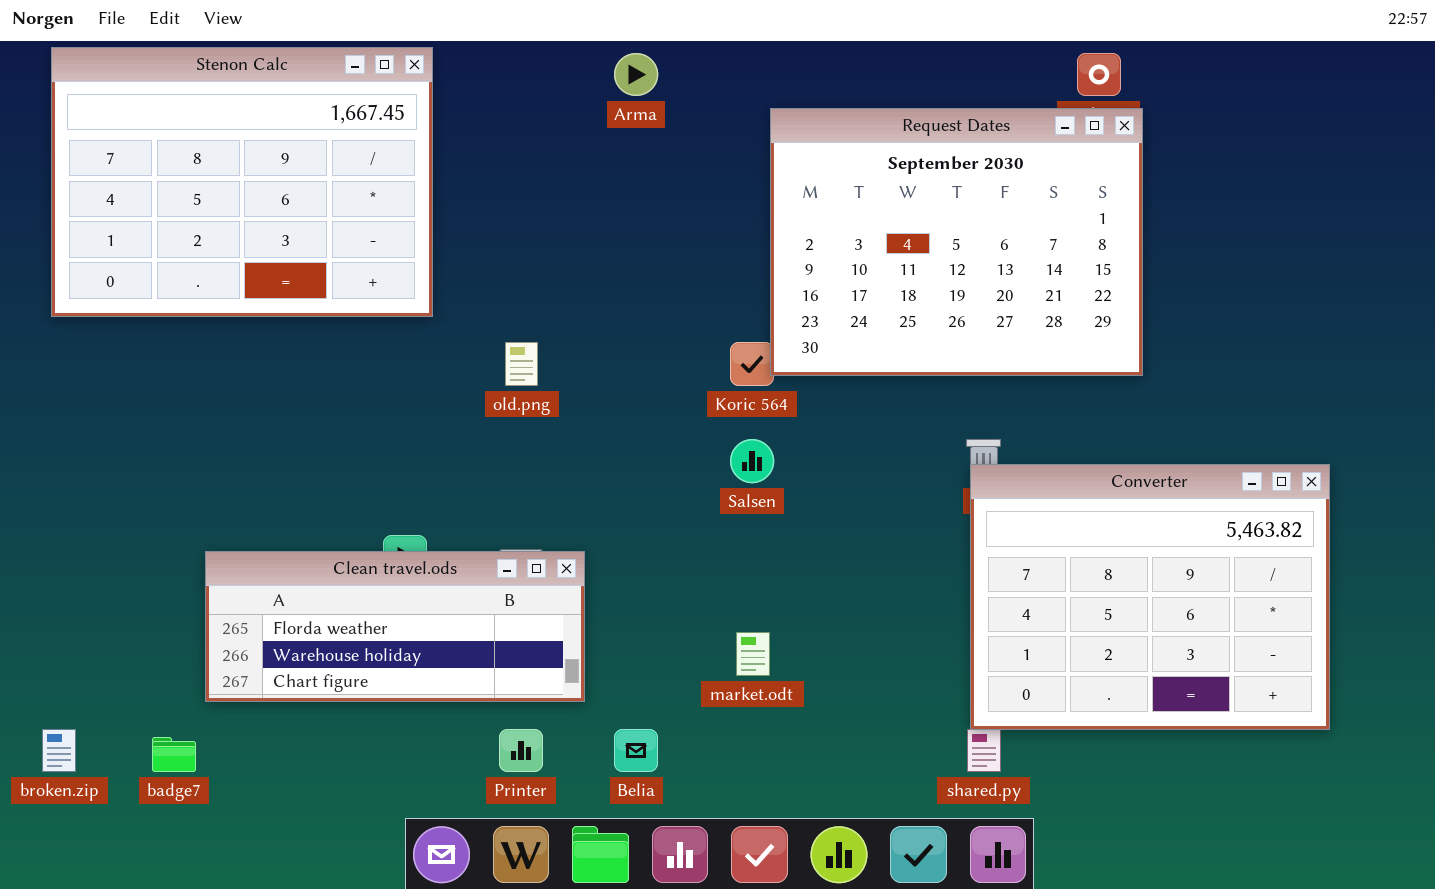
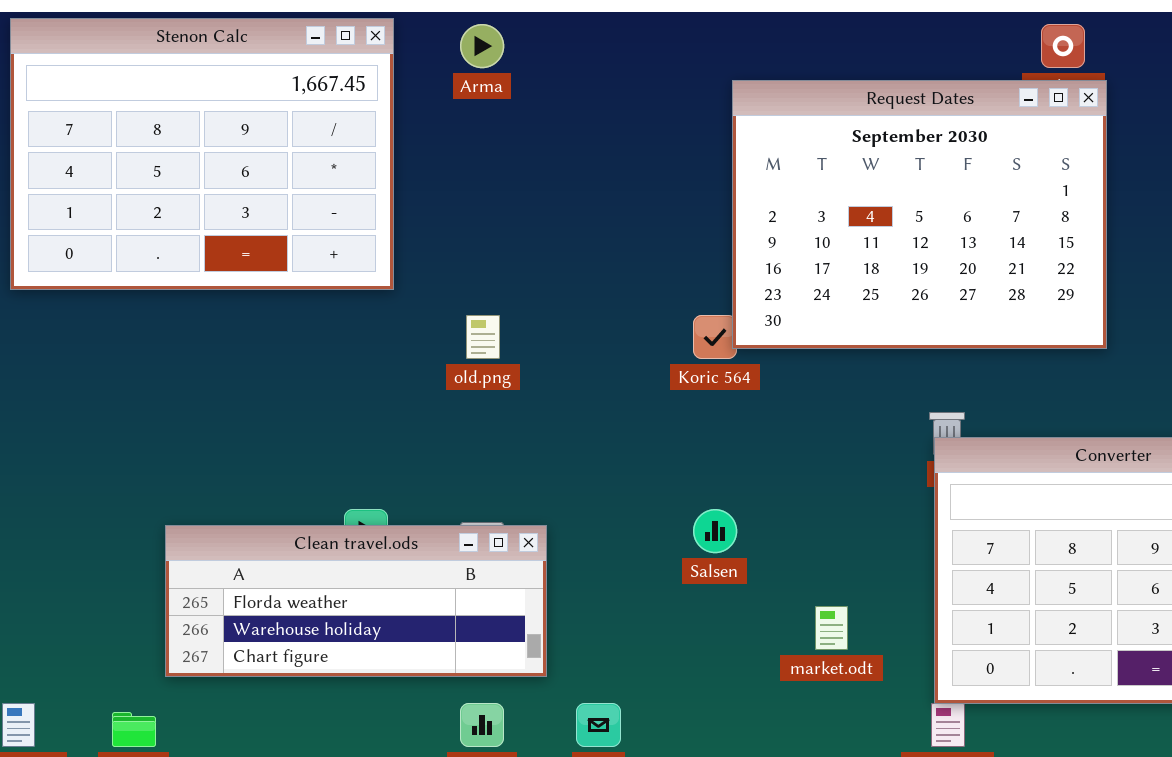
Arma: [614,53,658,96] -> [460,24,504,68], moved
Salsen: [730,439,774,483] -> [693,509,737,553], moved
market.odt: [736,632,770,676] -> [815,606,848,650], moved

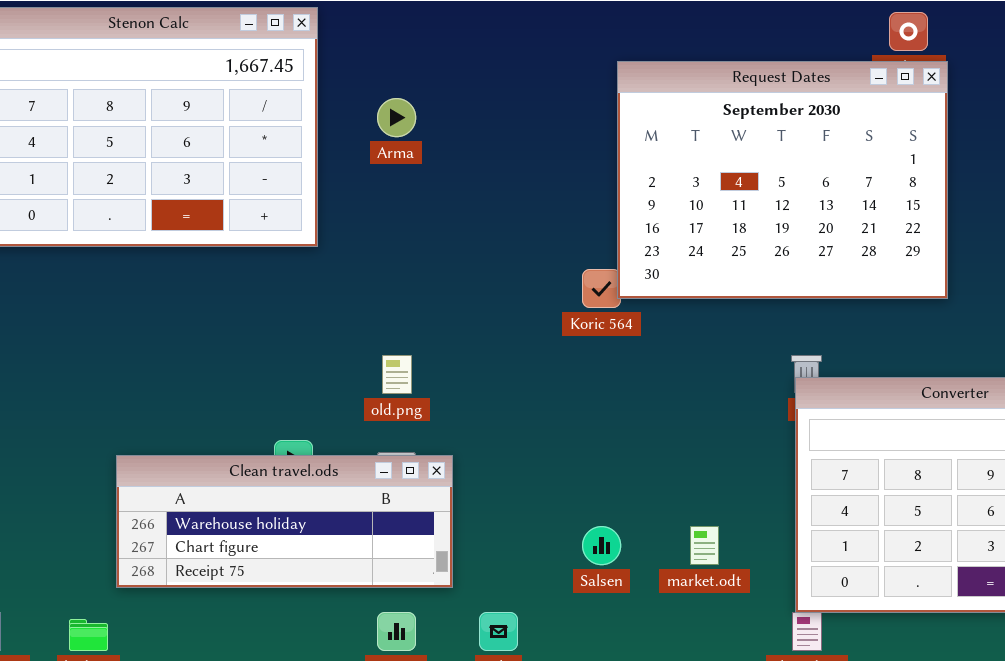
Arma: [460,24,504,68] -> [377,98,416,137], moved
old.png: [466,315,500,359] -> [382,355,412,394], moved
Salsen: [693,509,737,553] -> [582,526,621,565], moved
Clean travel.ods: [165,525,547,677] -> [116,455,453,588], scrolled down 1 row

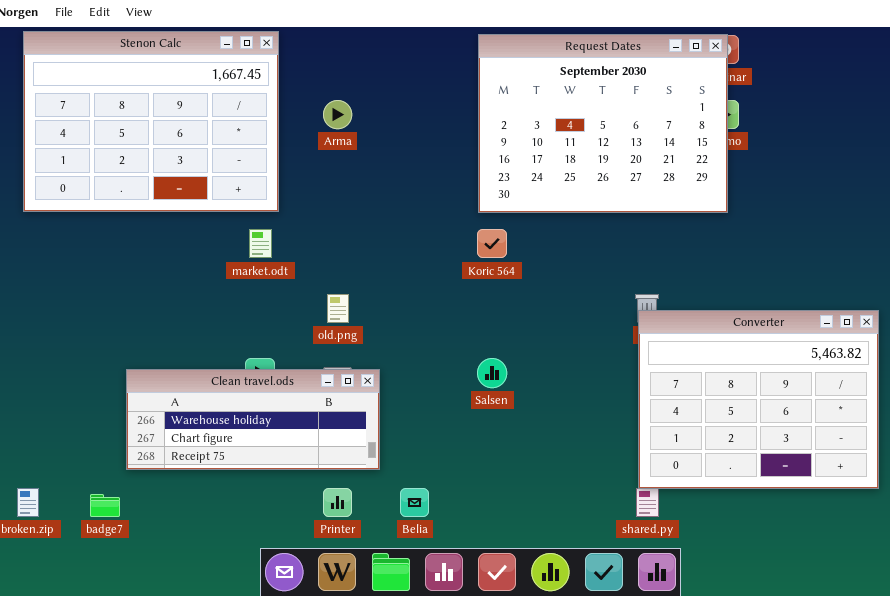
Request Dates: [617,61,948,299] -> [478,34,728,213], moved
Salsen: [582,526,621,565] -> [477,358,507,388], moved
market.odt: [690,526,719,565] -> [249,229,272,258], moved

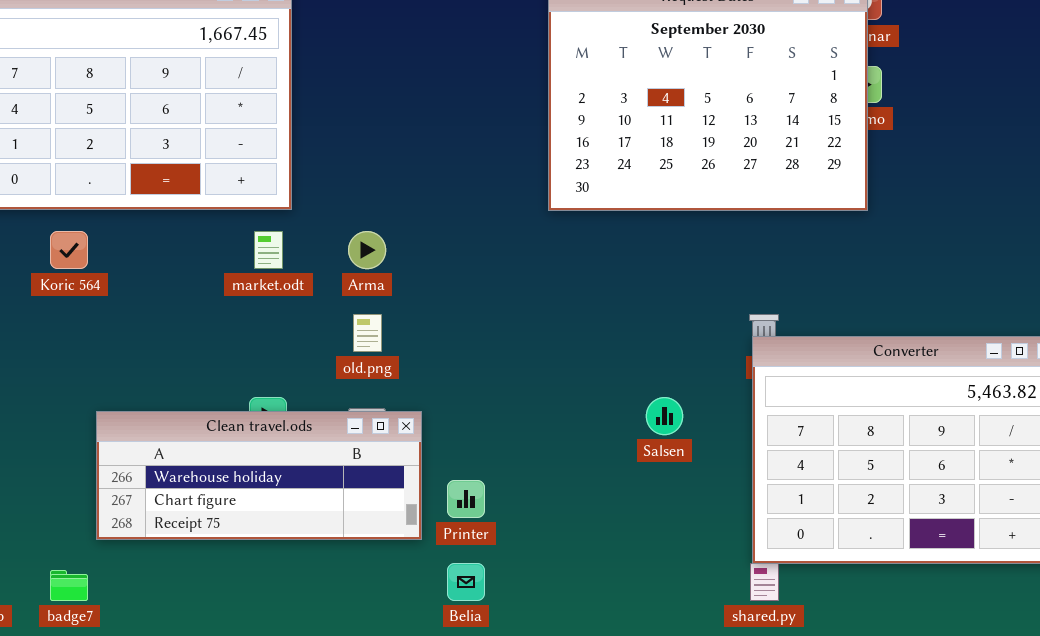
Arma: [323,100,352,129] -> [348,231,386,269], moved
Koric 564: [477,229,507,258] -> [50,231,88,269], moved
Salsen: [477,358,507,388] -> [646,397,683,435], moved
Printer: [323,488,352,517] -> [447,480,485,518], moved

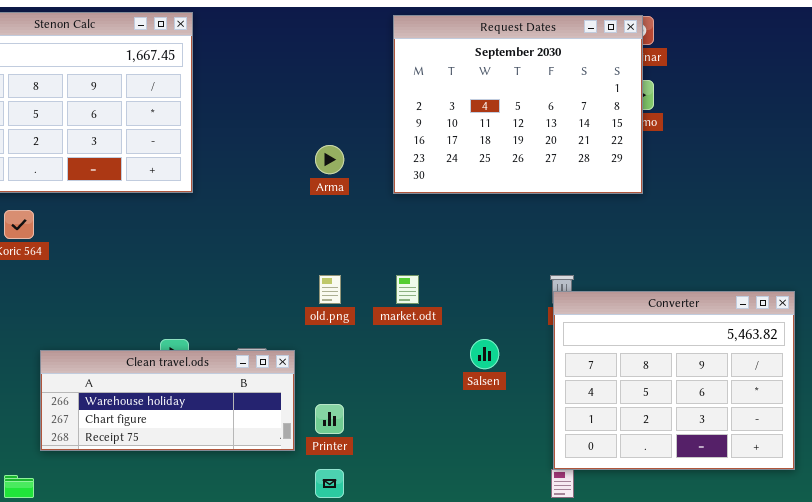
market.odt: [254,231,283,269] -> [396,275,419,304], moved
Arma: [348,231,386,269] -> [315,145,344,174], moved
old.png: [353,314,382,352] -> [319,275,341,304], moved

